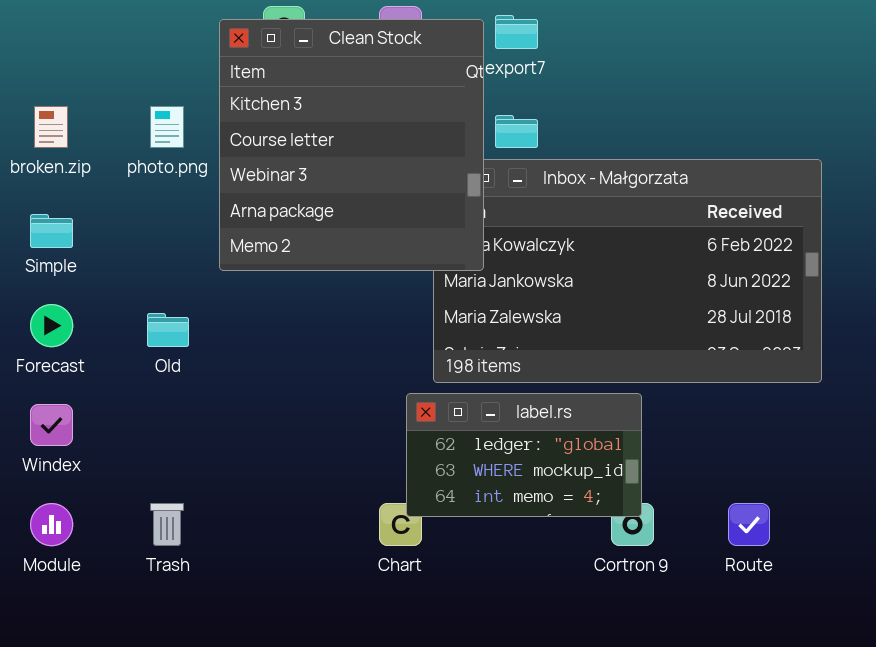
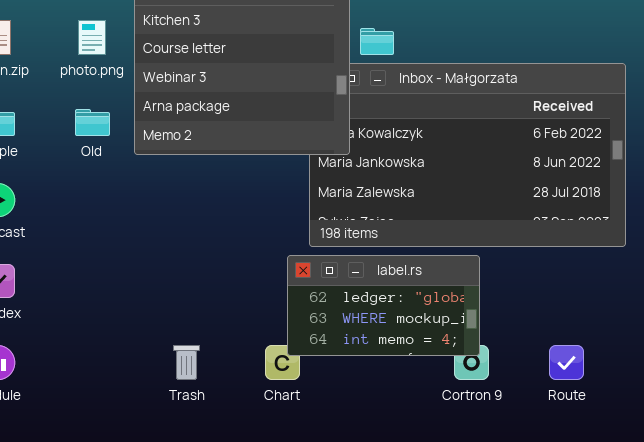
Old: [147,313,189,347] -> [75,109,110,136], moved
Trash: [150,503,184,546] -> [173,345,200,380], moved

